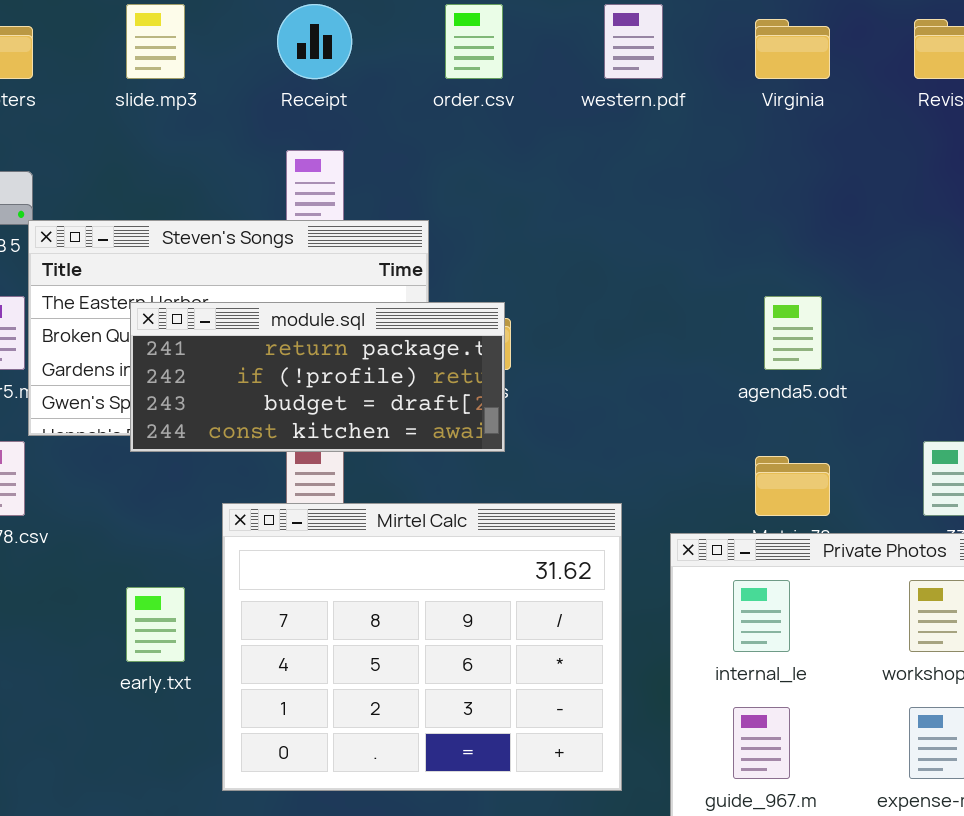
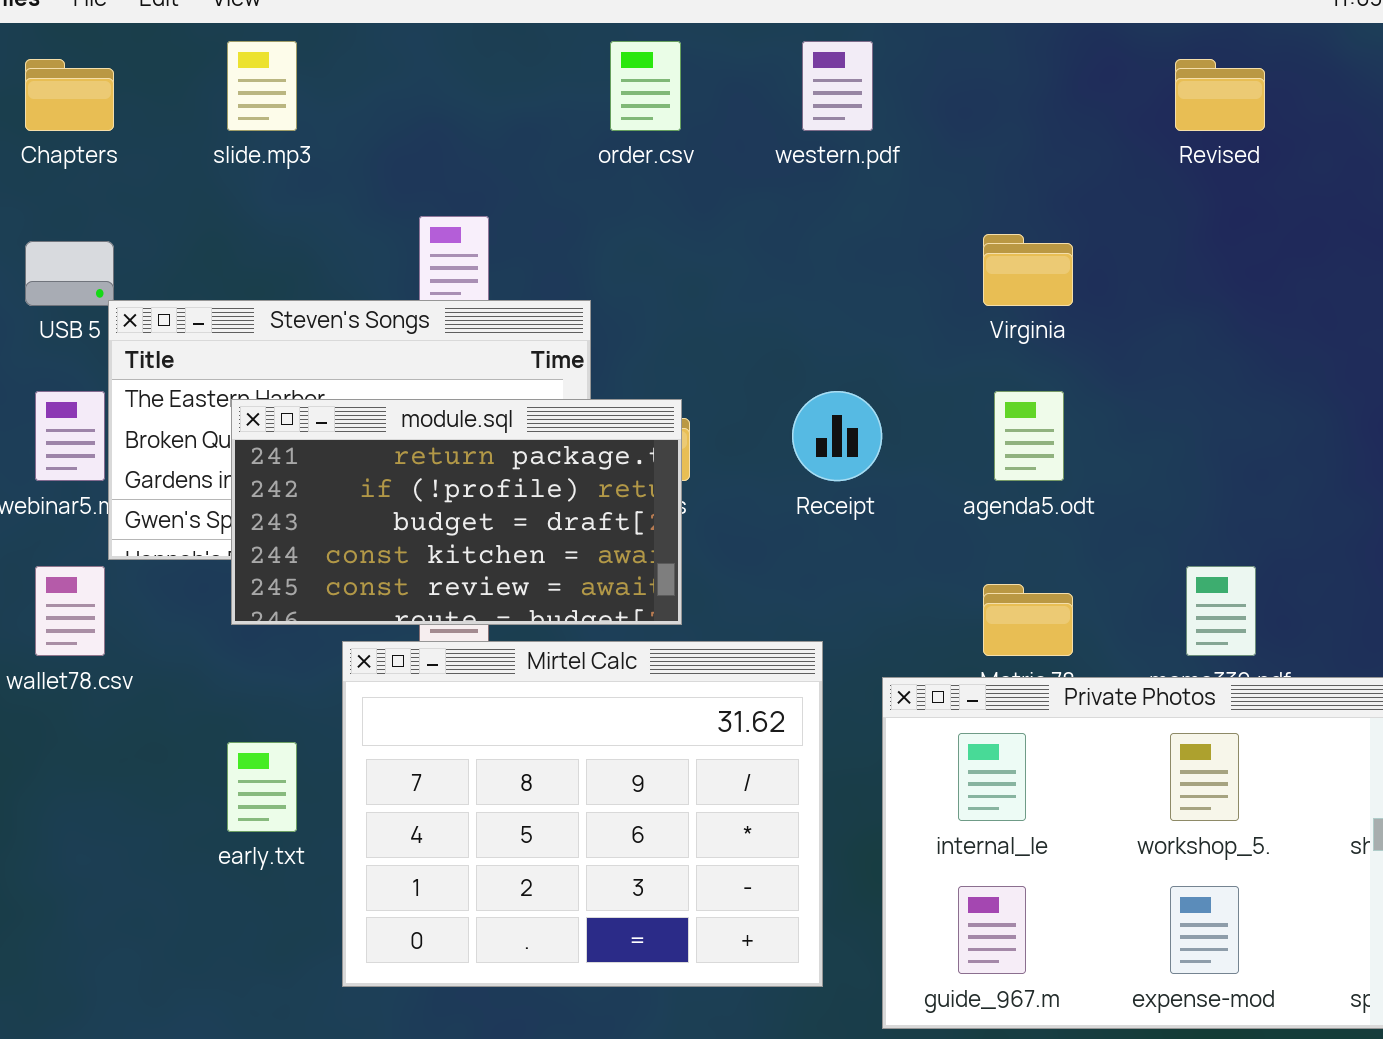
Receipt: [277,4,352,79] -> [792,391,882,481], moved
Virginia: [755,19,830,79] -> [983,234,1073,306], moved
module.sql: [130,302,505,452] -> [231,399,682,625], resized

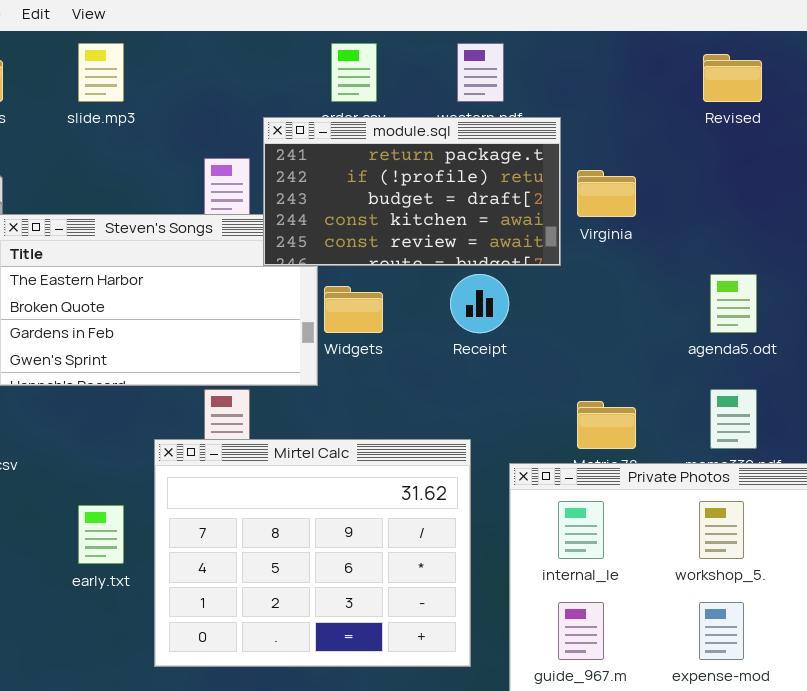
agenda5.odt: [994,391,1064,481] -> [710,274,757,333], moved
module.sql: [231,399,682,625] -> [263,117,561,266], moved

